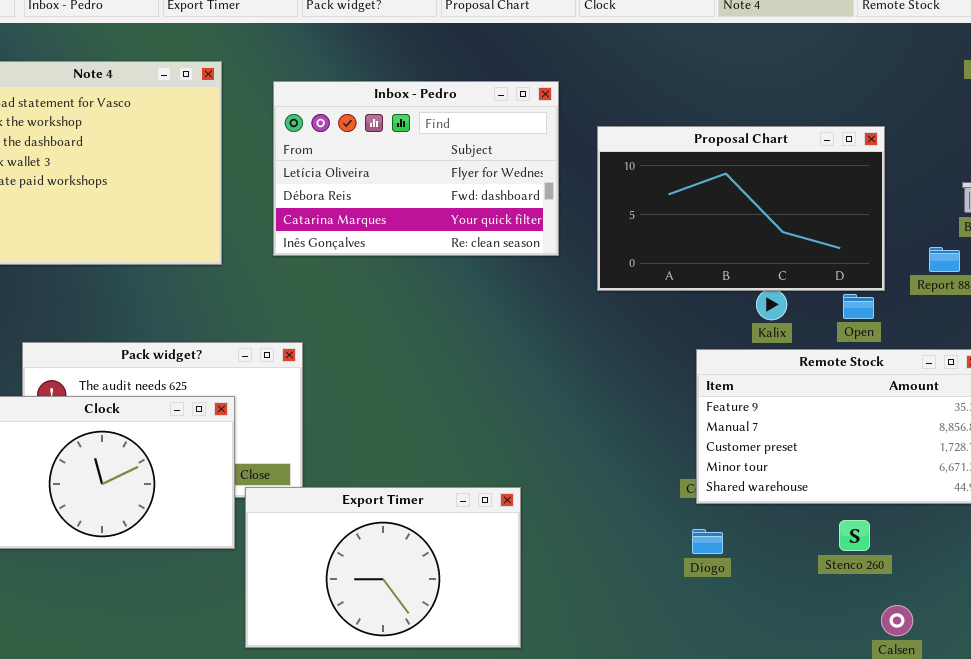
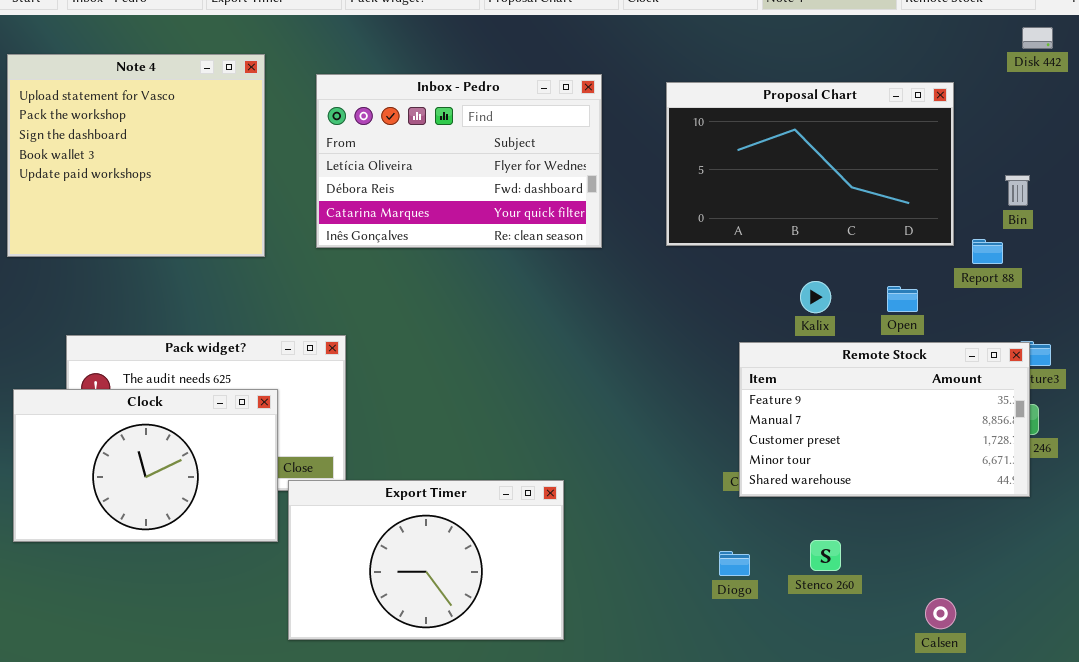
Proposal Chart: [597,126,885,291] -> [666,82,954,246], moved
Stenco 260: [839,520,870,551] -> [810,540,841,571], moved
Diogo: [692,529,723,554] -> [719,551,750,576], moved

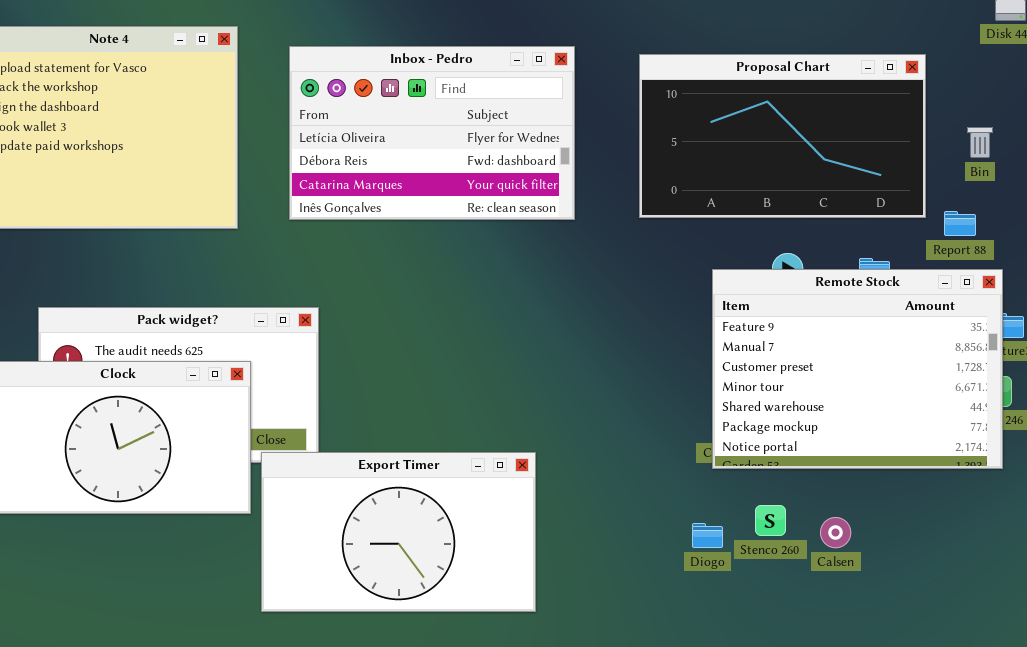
Bin: [1005,175,1030,206] -> [967,127,993,158], moved
Remote Stock: [739,342,1030,497] -> [712,269,1003,469], resized
Stenco 260: [810,540,841,571] -> [755,505,786,536], moved
Calsen: [925,598,956,629] -> [820,517,851,548], moved

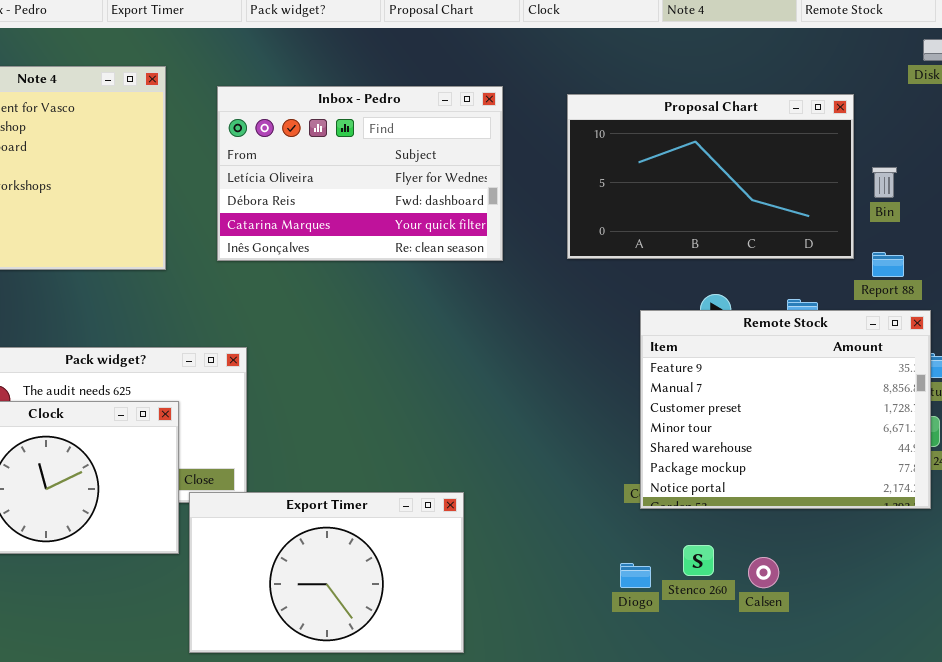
Bin: [967,127,993,158] -> [872,167,897,198], moved

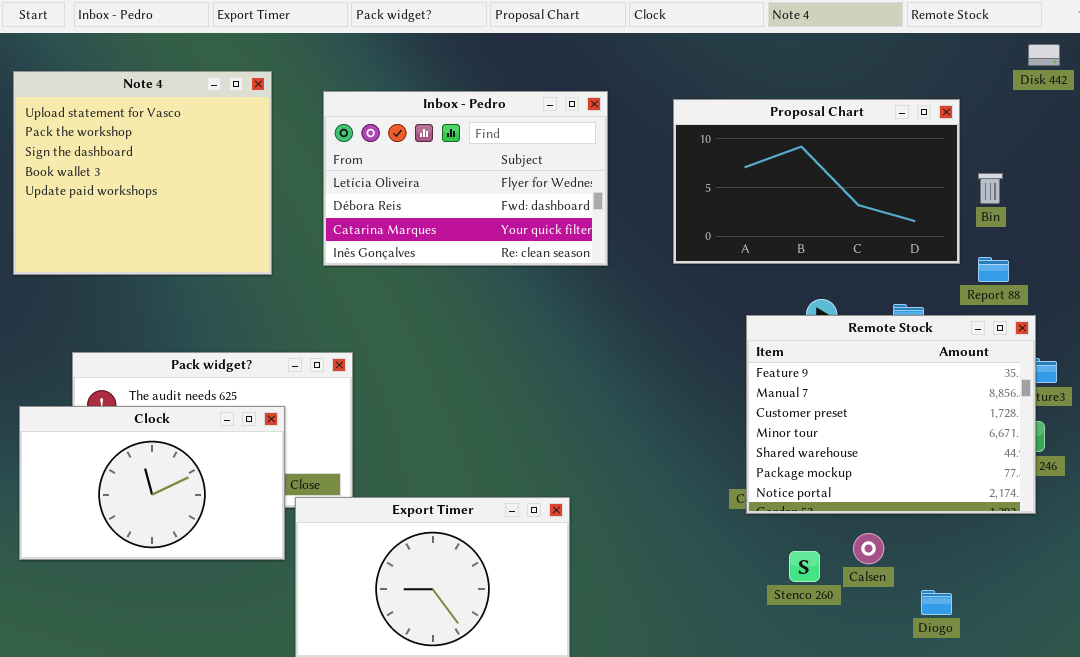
Calsen: [748,557,779,588] -> [853,533,884,564], moved
Diogo: [620,563,651,588] -> [921,590,952,615], moved

